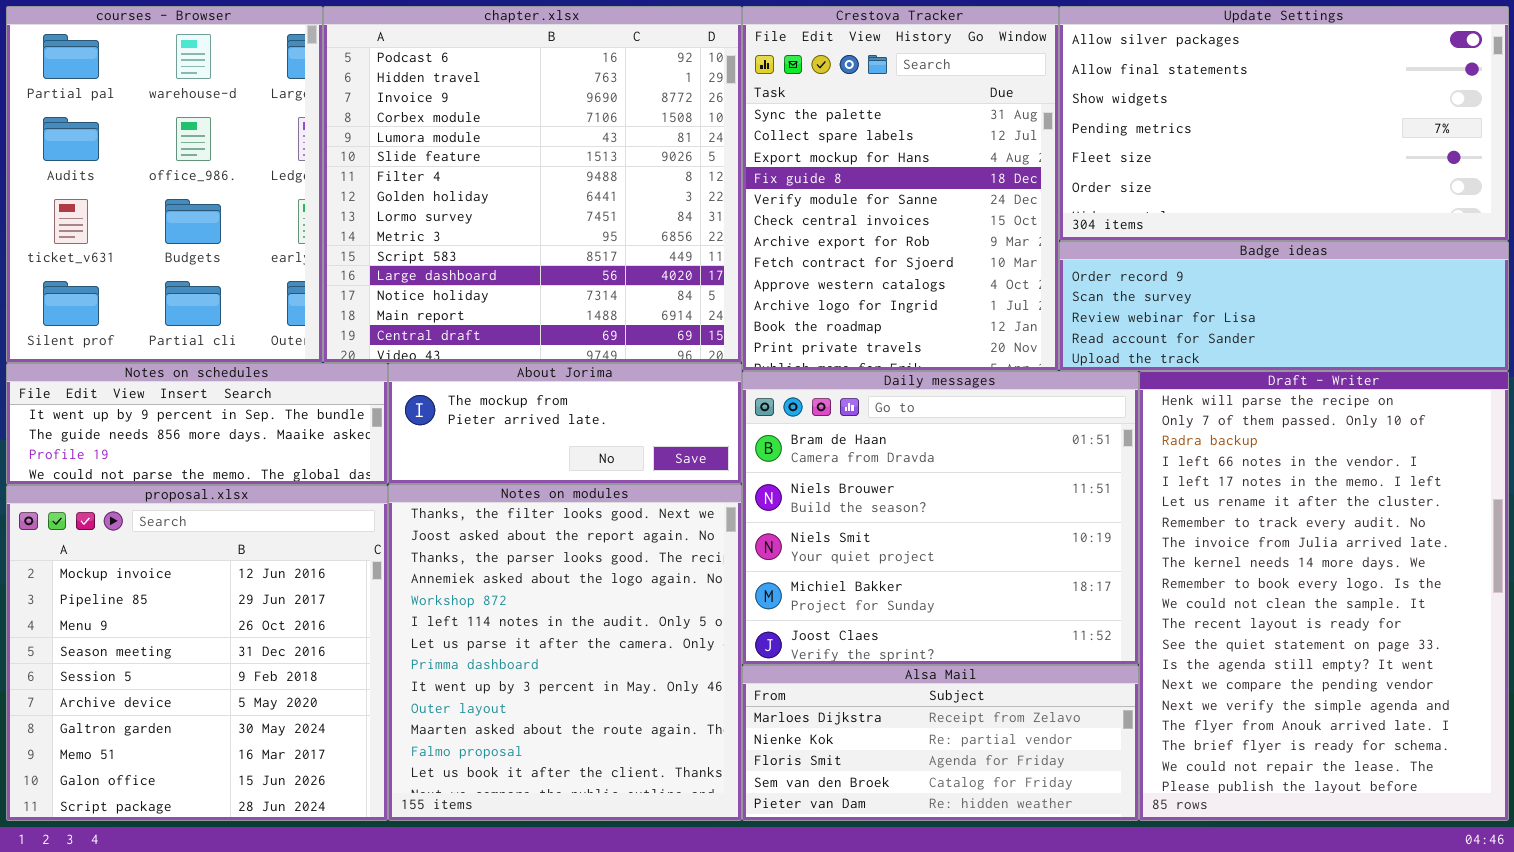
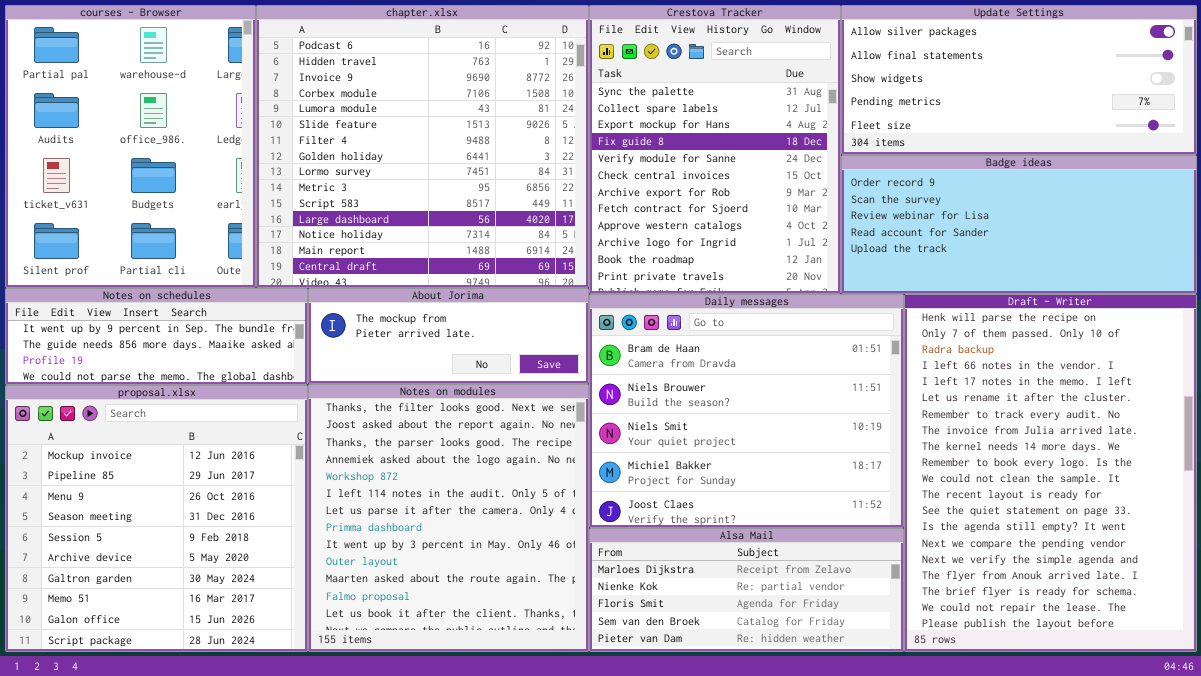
Update Settings: [1059,6,1509,241] -> [841,5,1197,155], resized
Badge ideas: [1059,241,1509,371] -> [841,155,1197,294], resized

